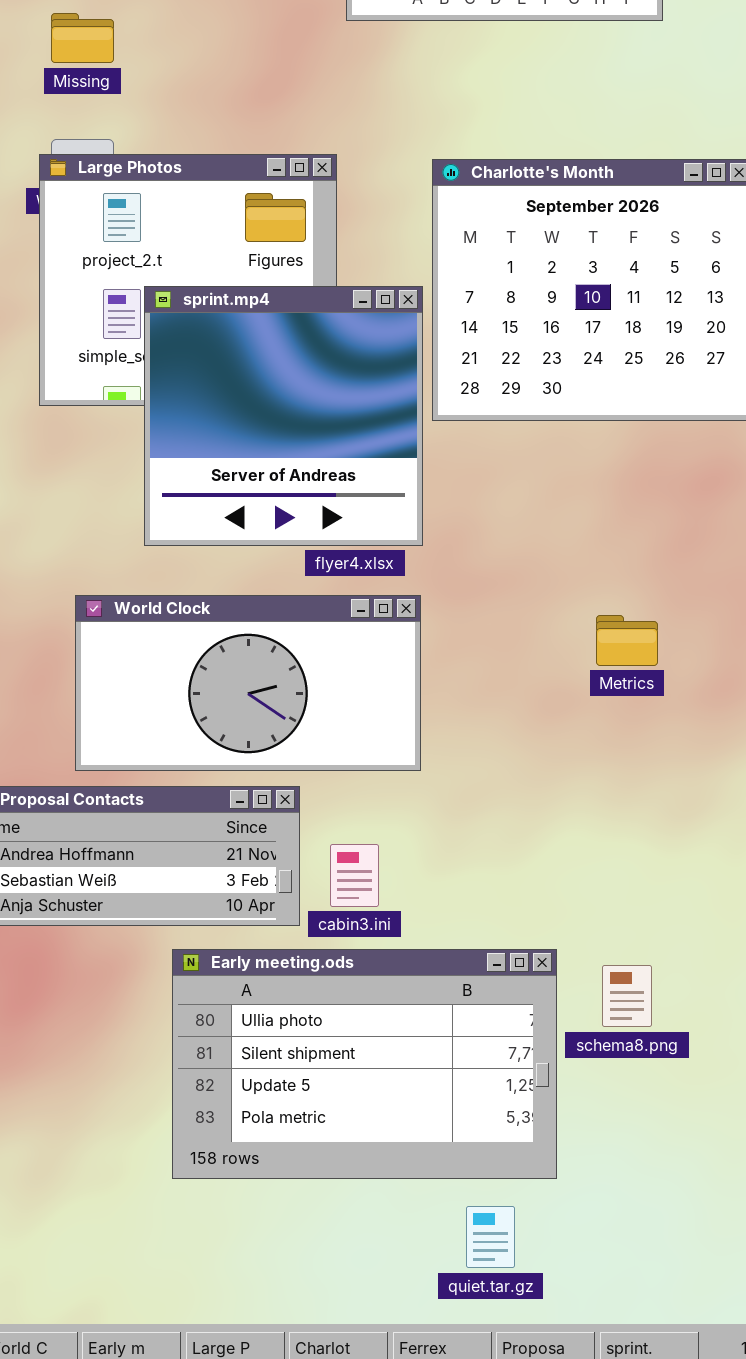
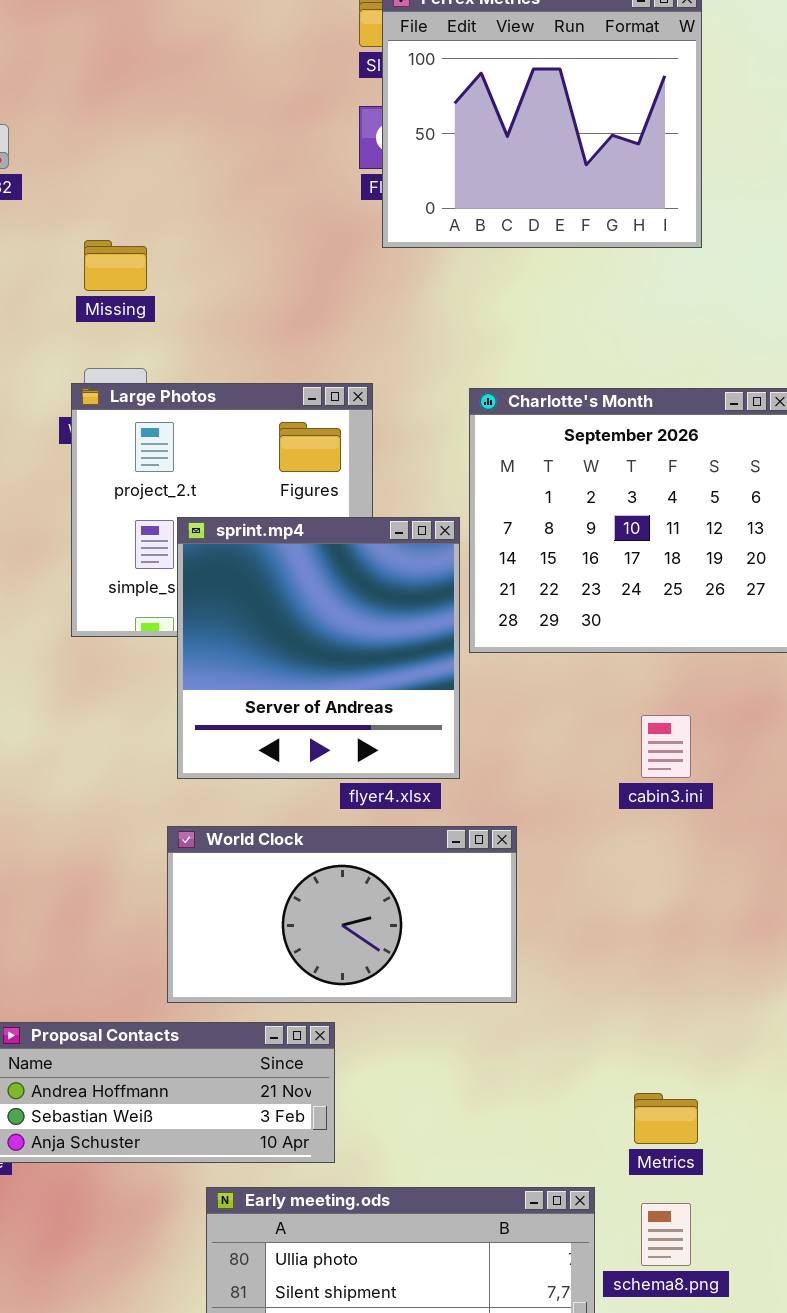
World Clock: [75,595,421,771] -> [167,826,517,1003], moved
Metrics: [596,615,658,666] -> [634,1093,698,1144], moved
cabin3.ini: [330,844,379,907] -> [641,715,691,778], moved

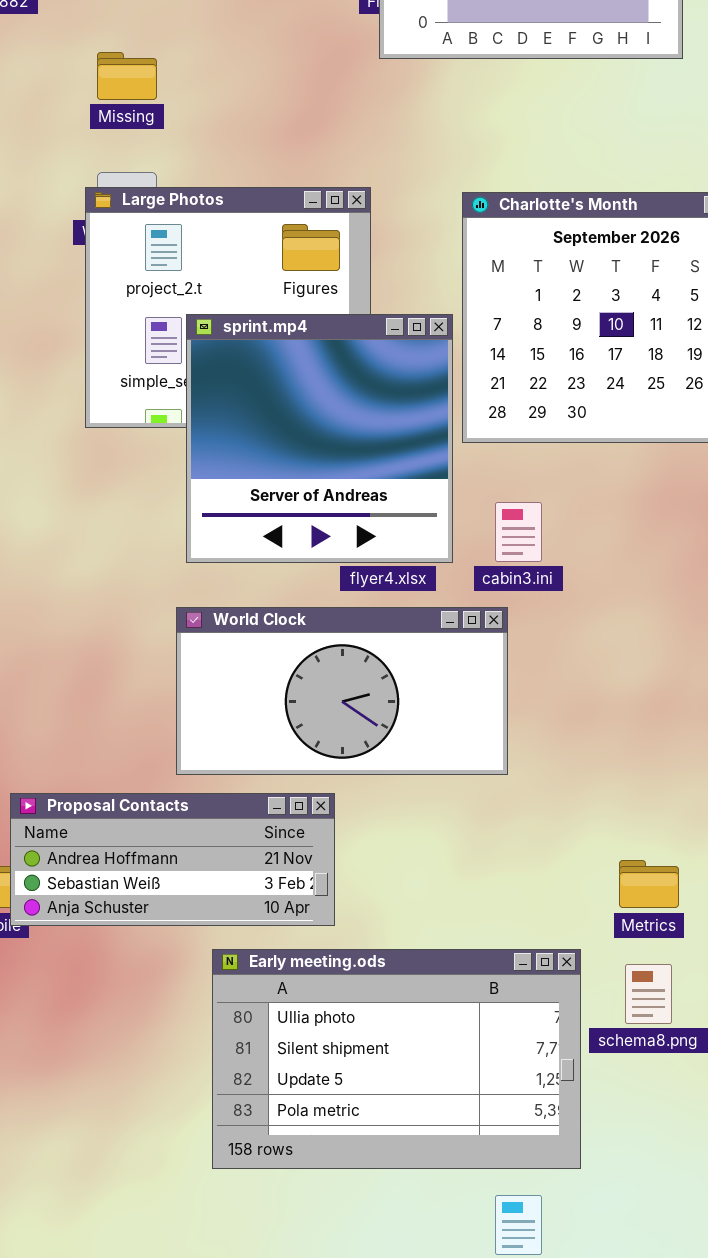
cabin3.ini: [641,715,691,778] -> [495,502,542,562], moved

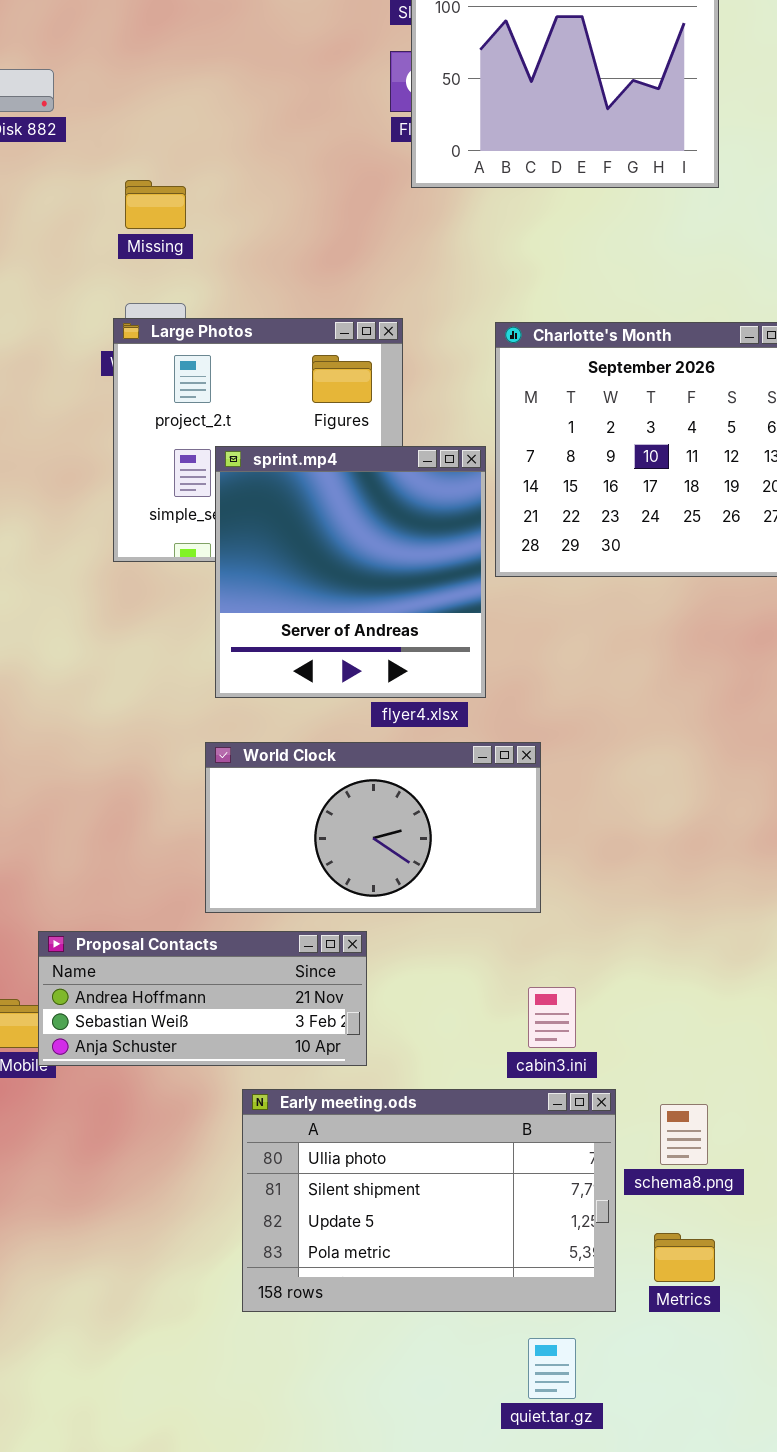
cabin3.ini: [495,502,542,562] -> [528,987,576,1048], moved
Metrics: [619,860,679,908] -> [654,1233,715,1282], moved

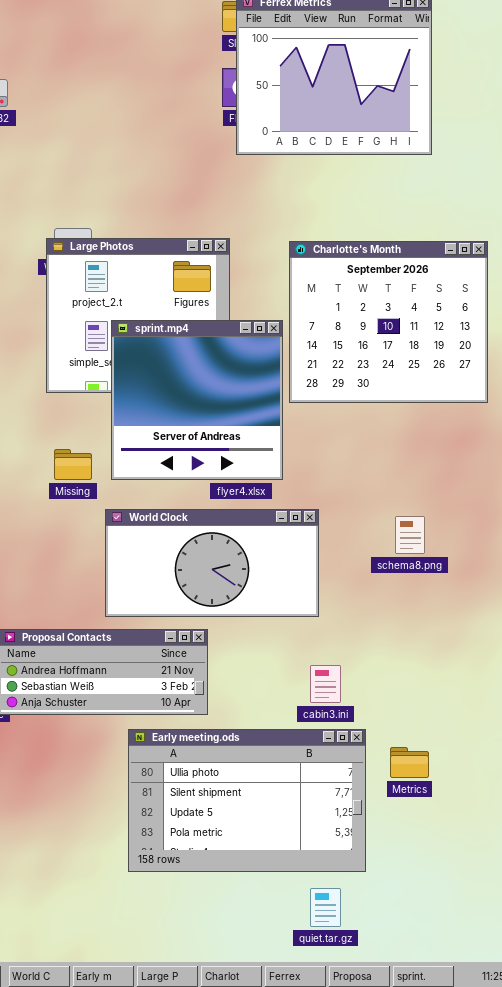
Missing: [125,180,186,229] -> [54,449,92,480], moved
schema8.png: [660,1104,708,1165] -> [395,516,425,554], moved
Metrics: [654,1233,715,1282] -> [390,747,429,778], moved

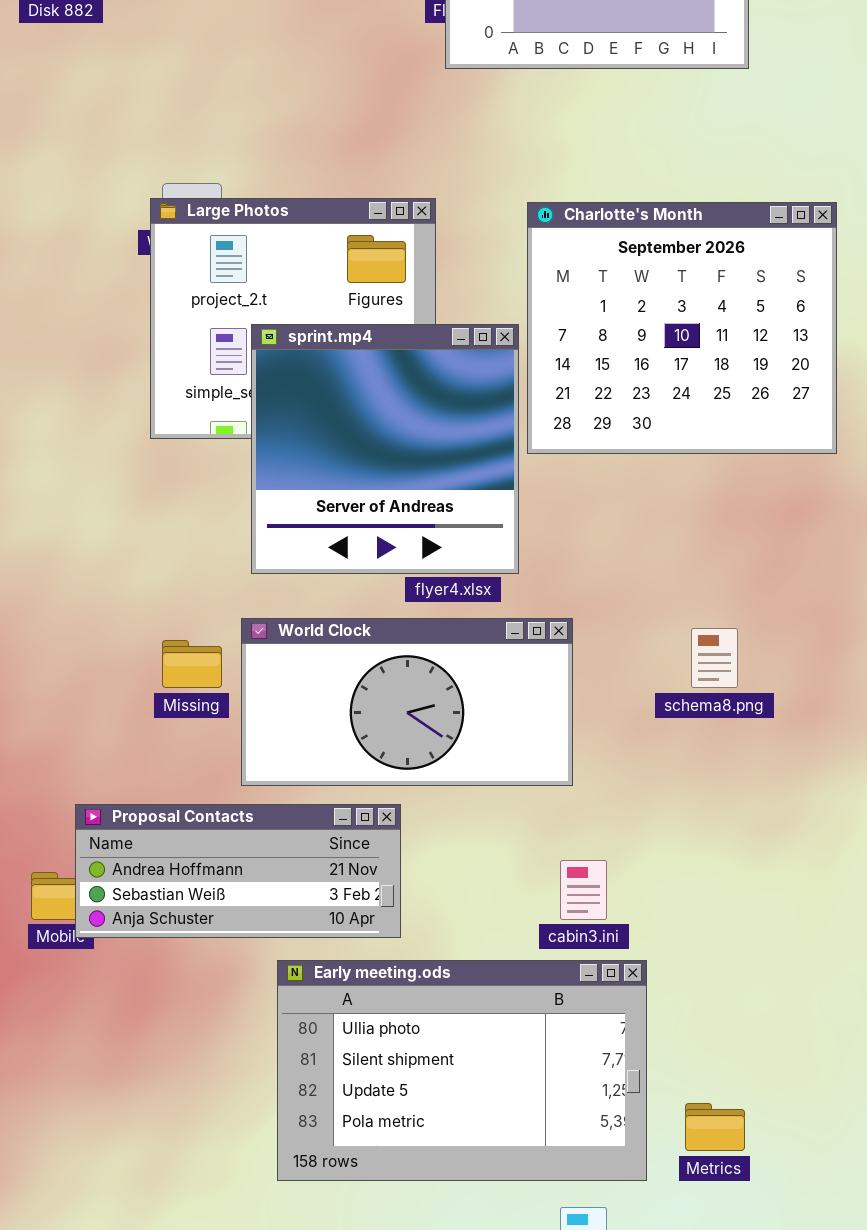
Missing: [54,449,92,480] -> [162,640,222,688], moved
Metrics: [390,747,429,778] -> [685,1103,745,1151], moved

